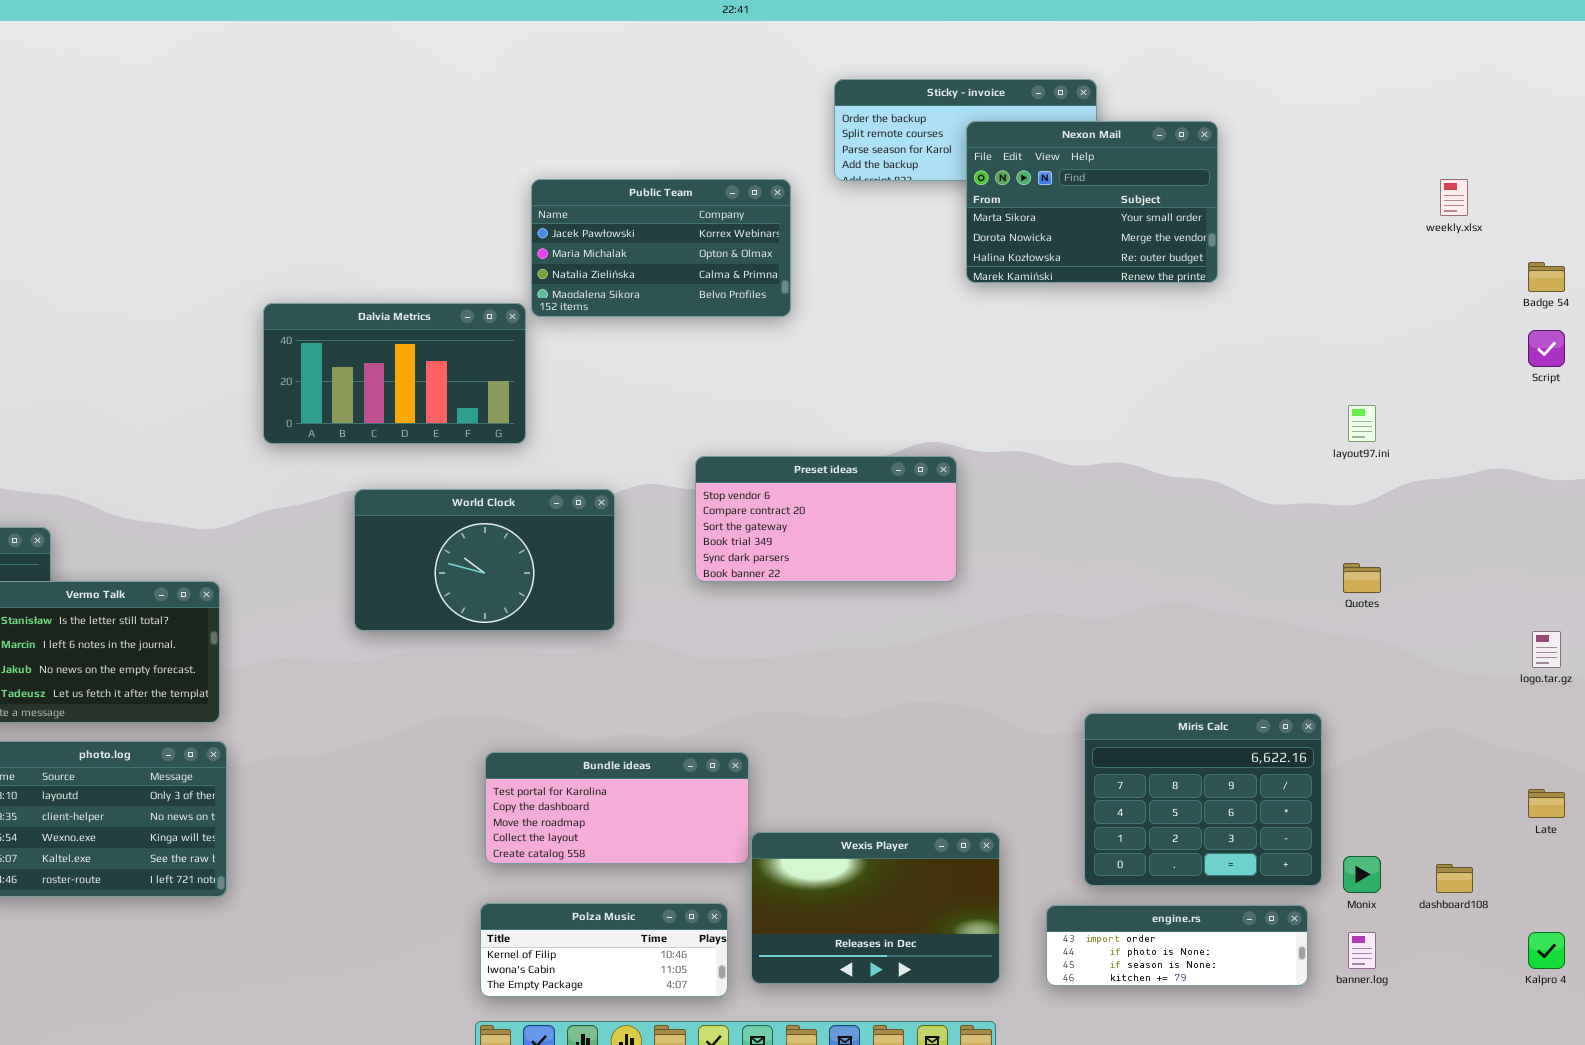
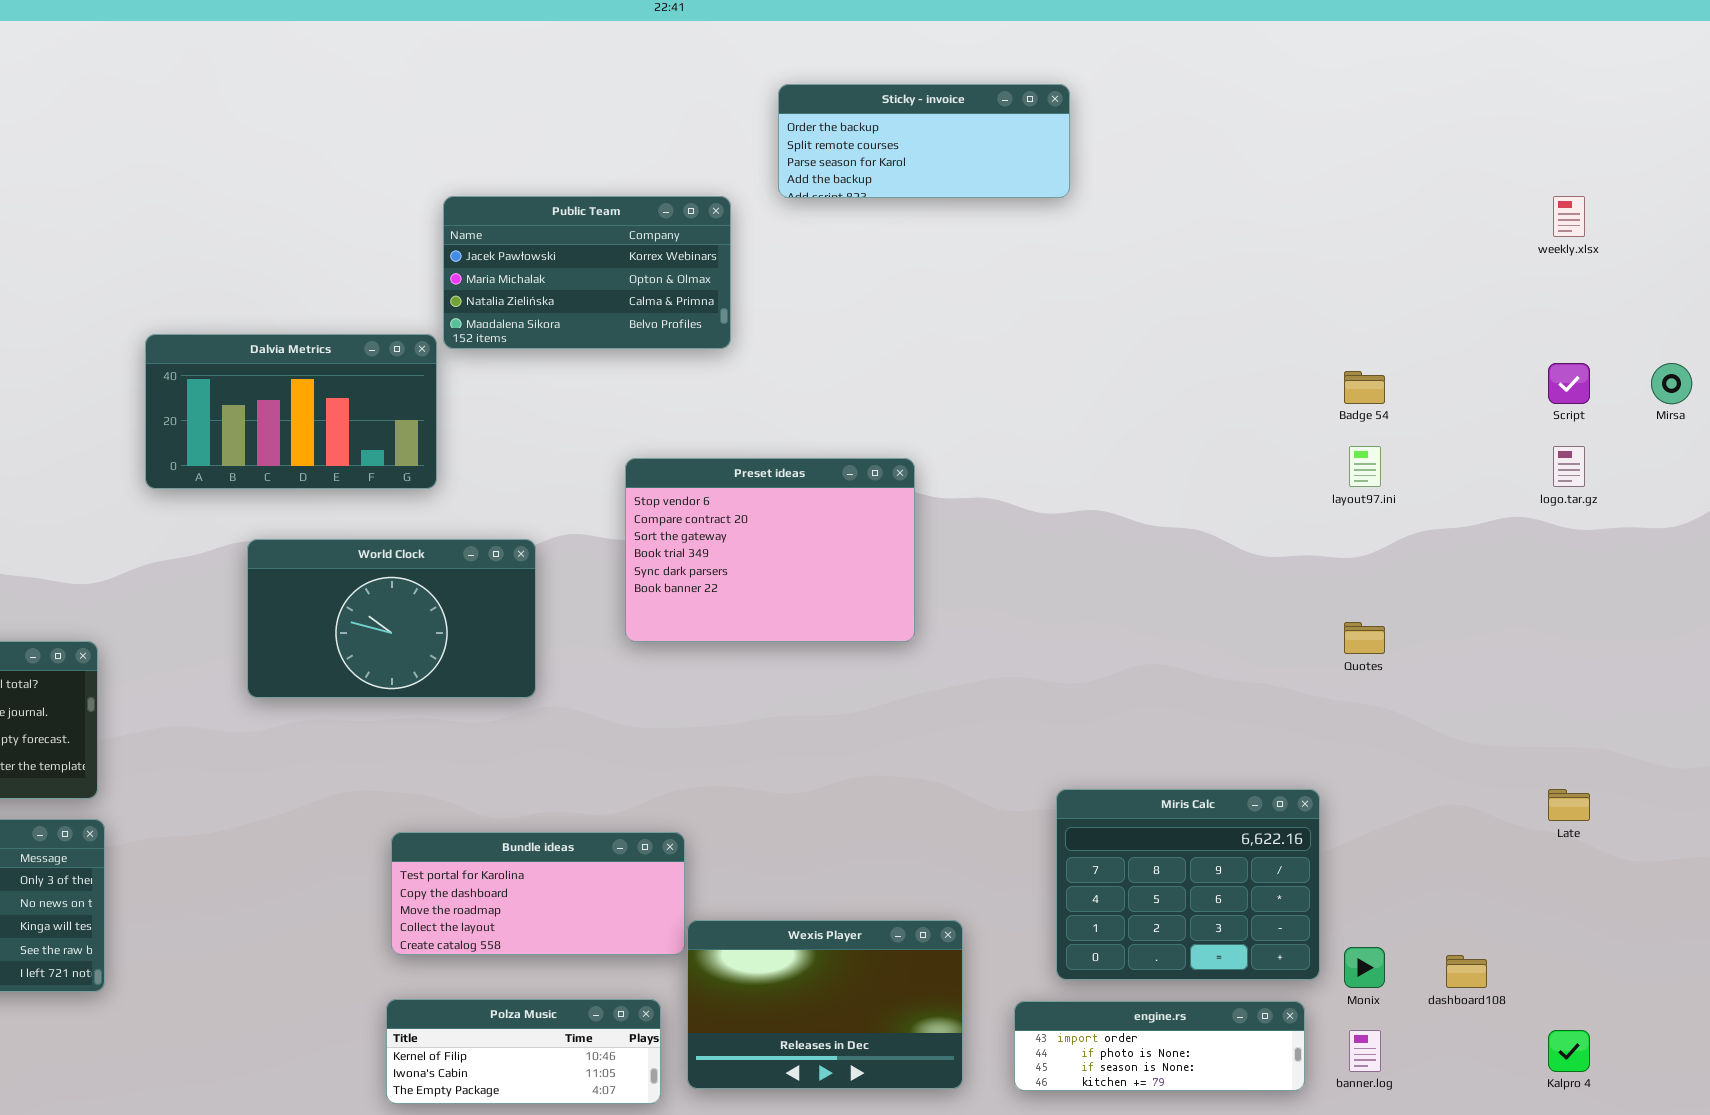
Nexon Mail: [966,121,1218,283] -> none, closed
weekly.xlsx: [1440,179,1468,216] -> [1553,196,1585,237], moved
Badge 54: [1528,262,1565,292] -> [1344,371,1385,404], moved
Preset ideas: [695,456,957,582] -> [625,458,915,642], resized
logo.tar.gz: [1532,631,1561,668] -> [1553,446,1585,487], moved
Late: [1528,789,1565,818] -> [1548,789,1590,821], moved

